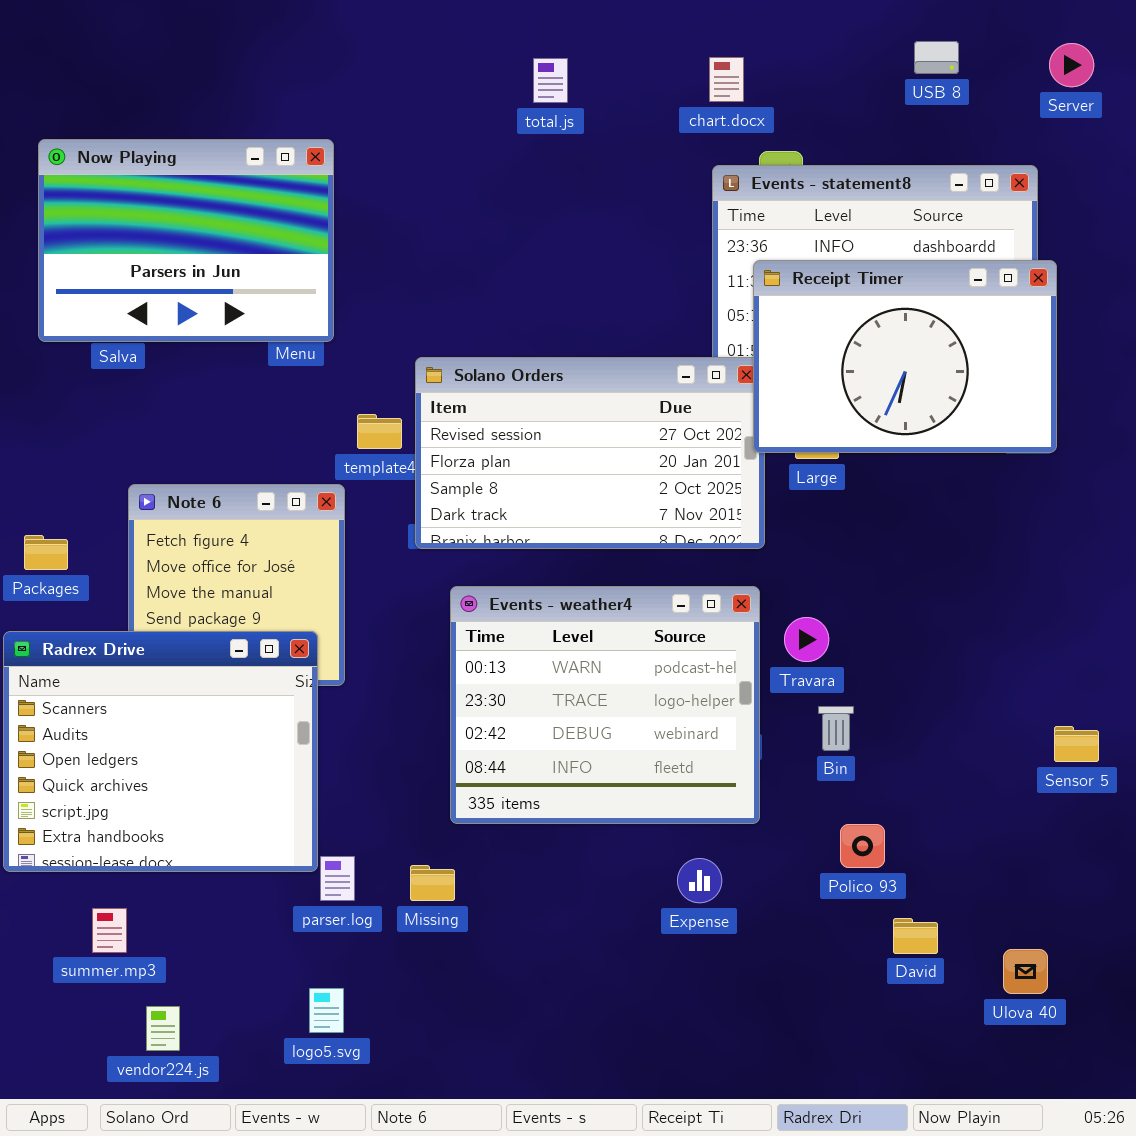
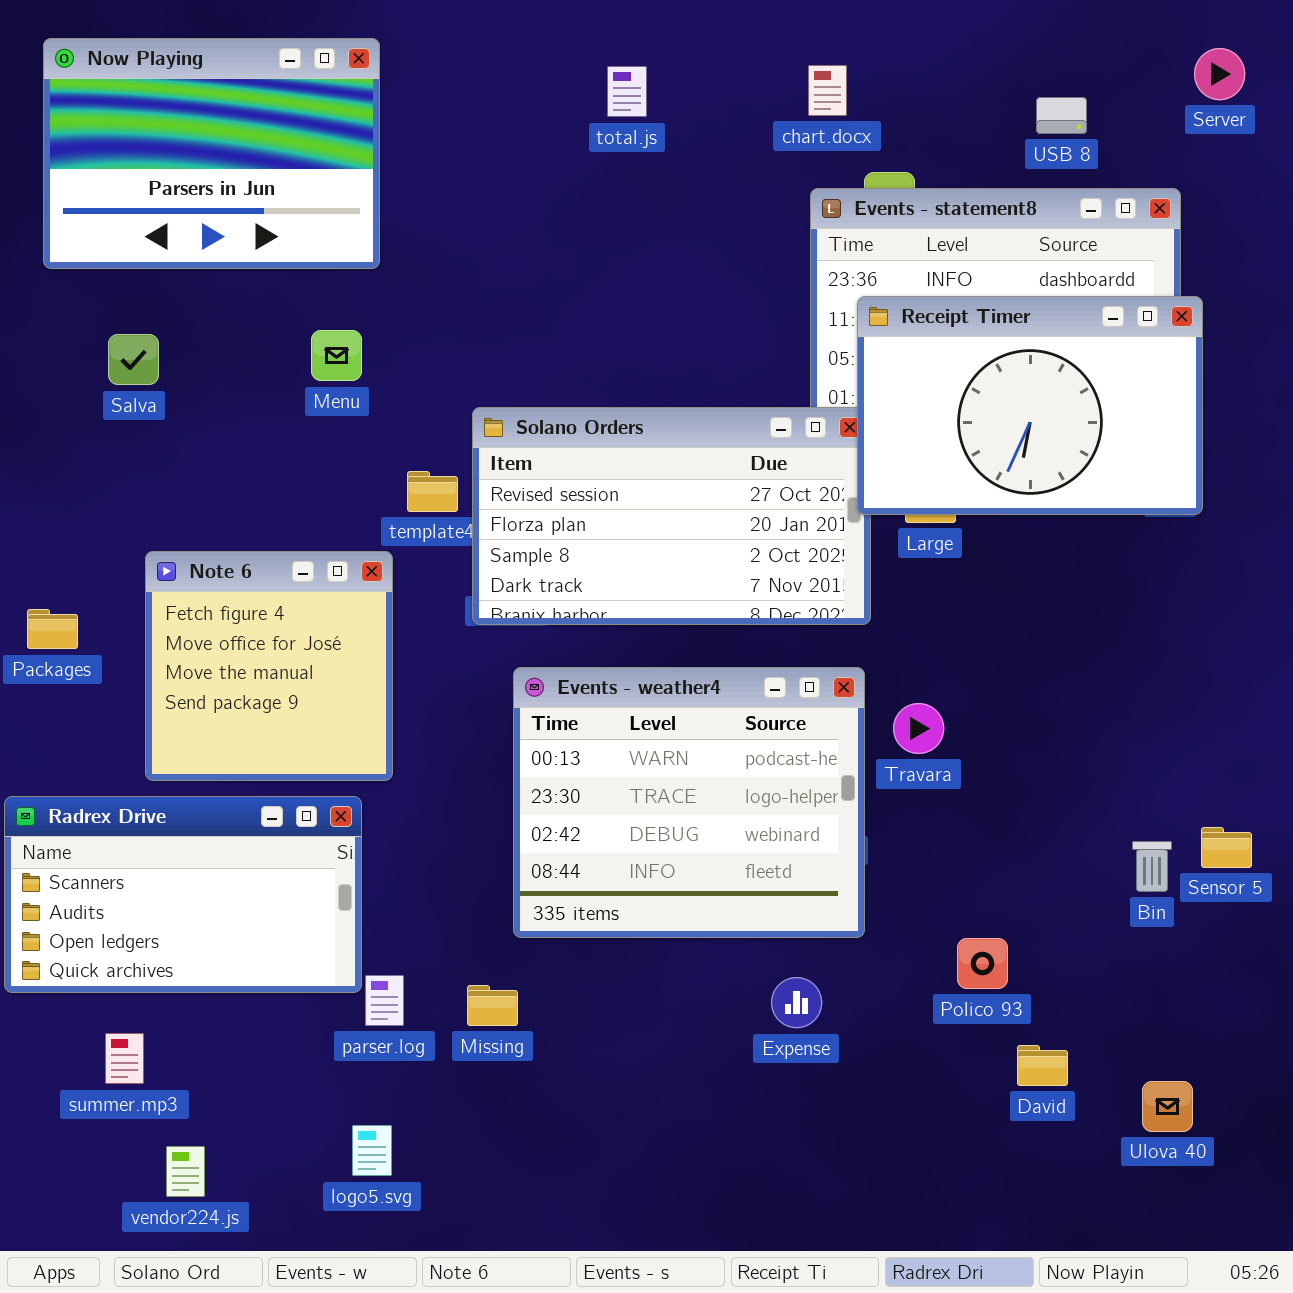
USB 8: [914,41,959,74] -> [1036,97,1087,134], moved
Now Playing: [38,139,334,342] -> [43,38,380,269], moved
Radrex Drive: [3,631,318,872] -> [4,796,362,993], resized
Bin: [818,706,854,751] -> [1132,841,1172,892], moved

